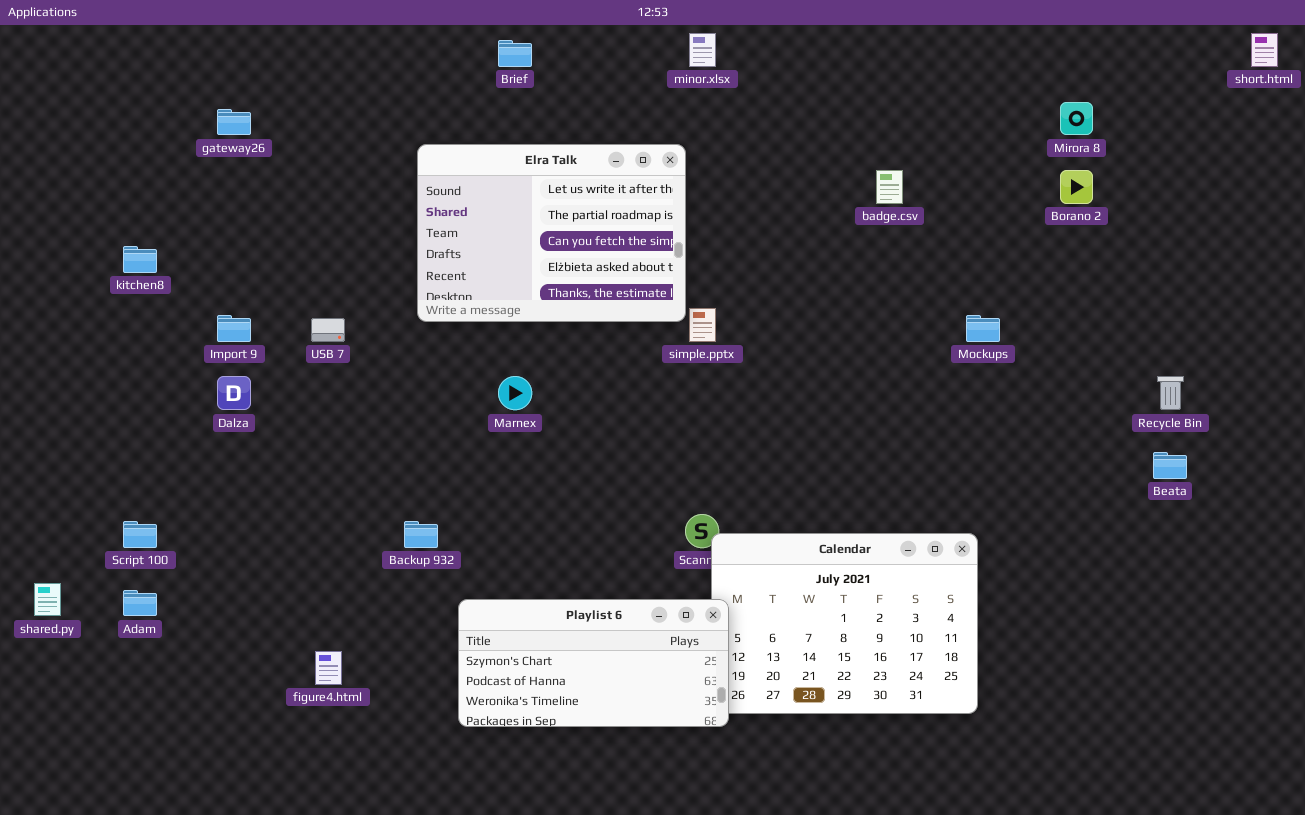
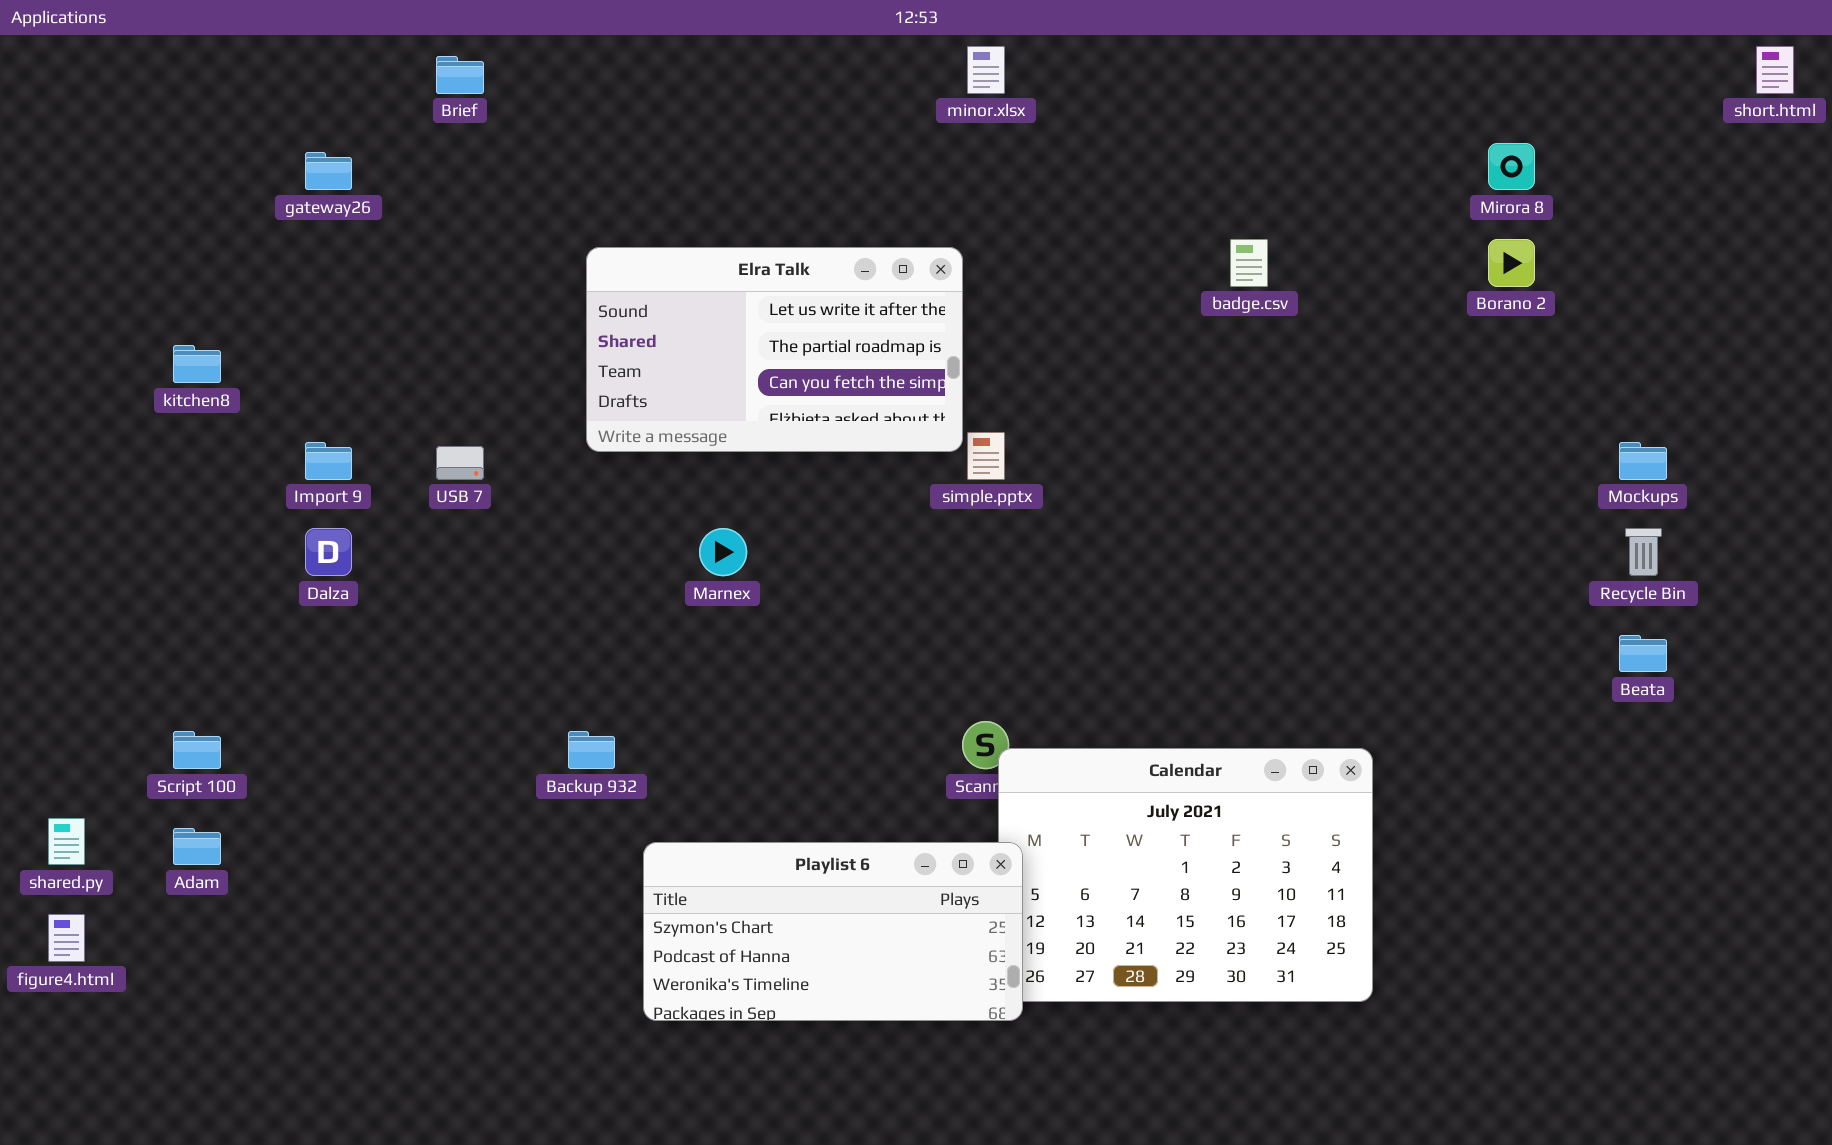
Brief: [498,40,532,67] -> [436,56,484,94], moved
Elra Talk: [417,144,686,322] -> [586,247,963,452], resized
Mockups: [966,315,1000,342] -> [1619,442,1667,480], moved
figure4.html: [315,651,342,685] -> [48,914,85,962], moved

